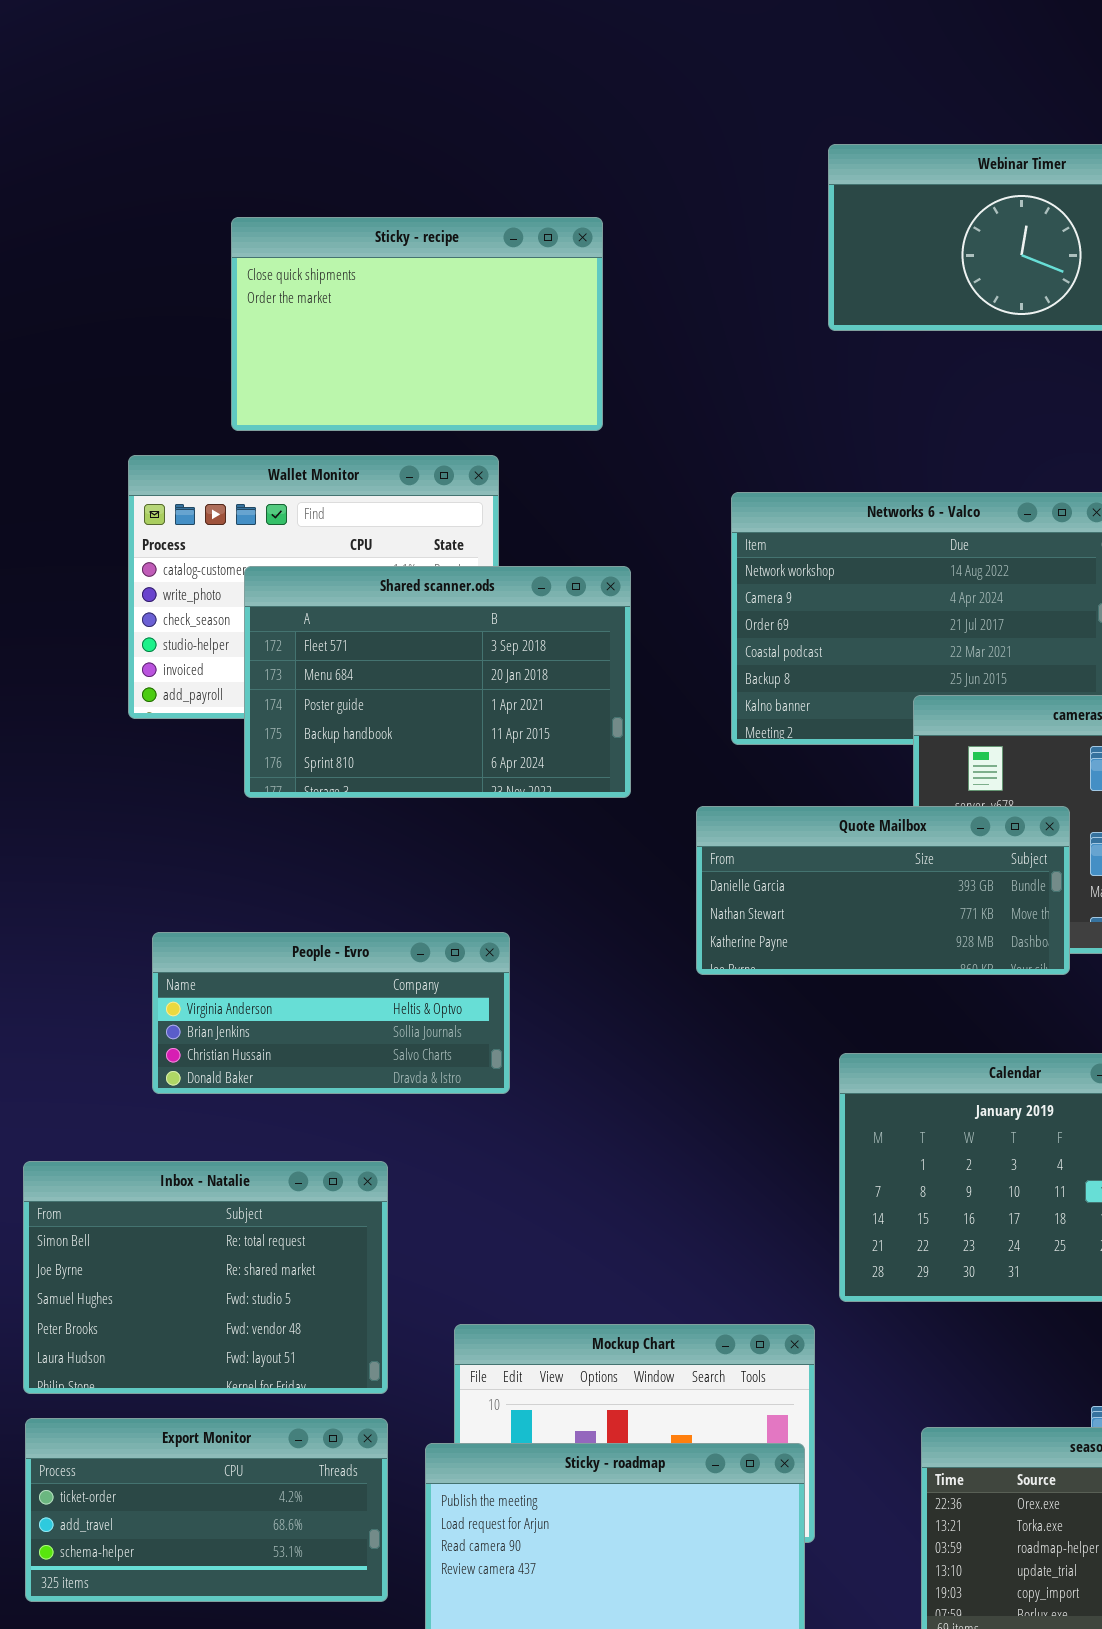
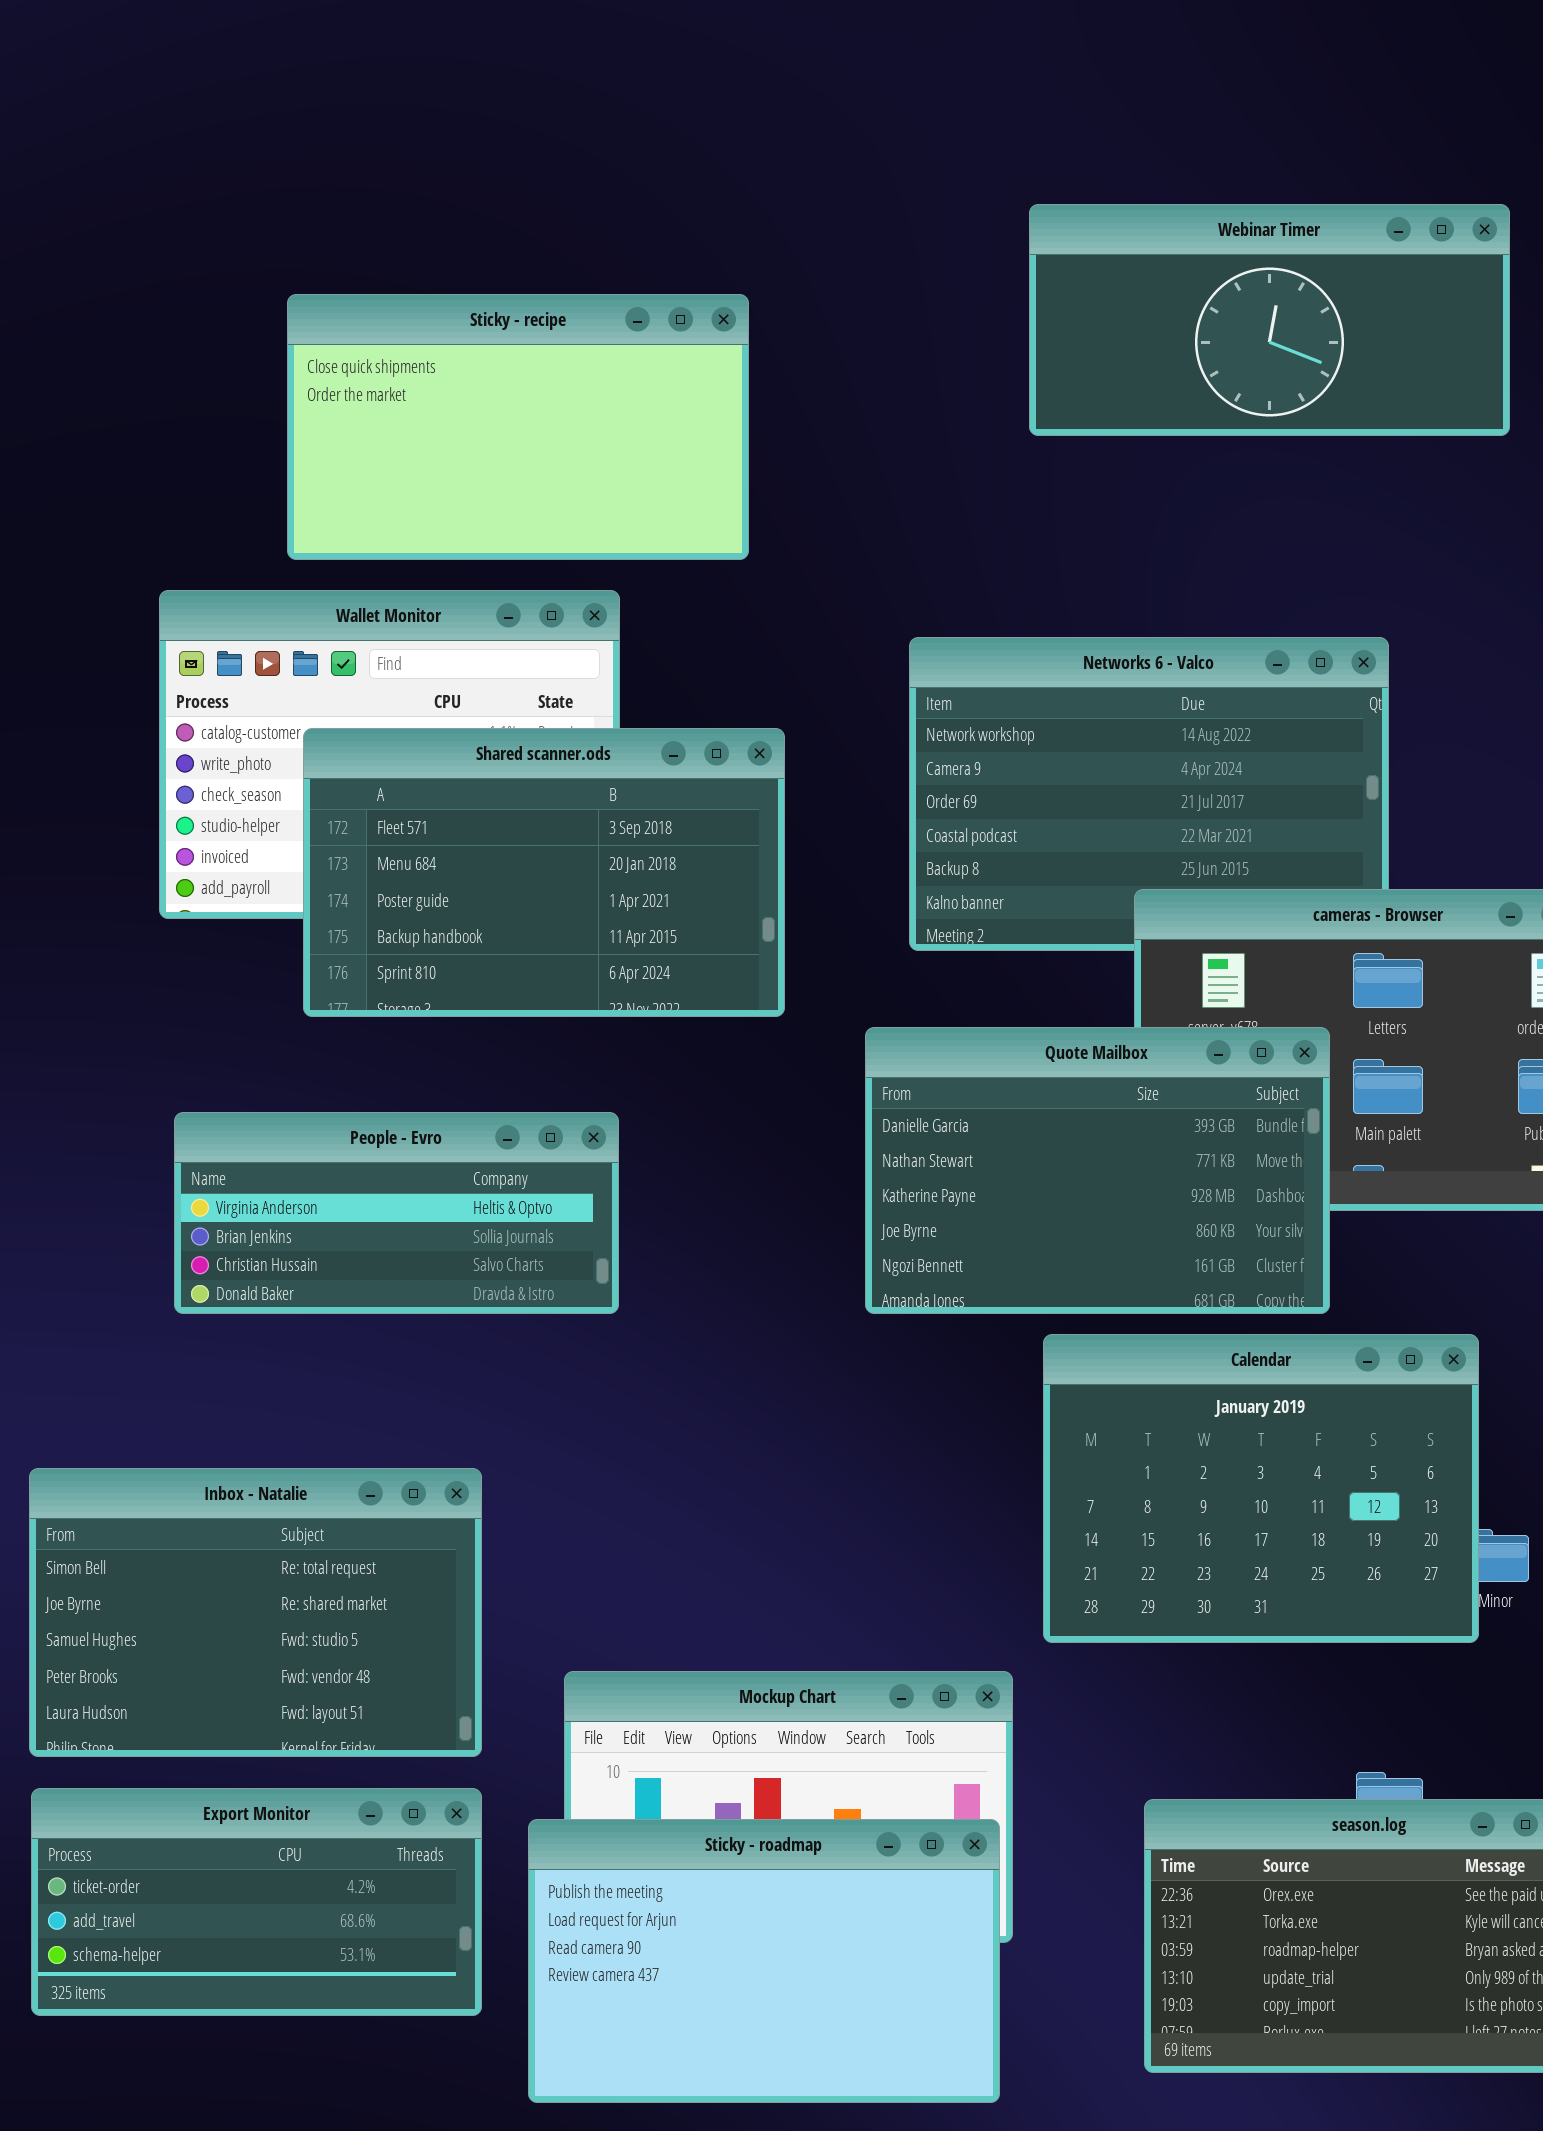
Quote Mailbox: [696,806,1070,975] -> [865,1027,1330,1314], resized
People - Evro: [152,932,510,1094] -> [174,1112,619,1314], moved

